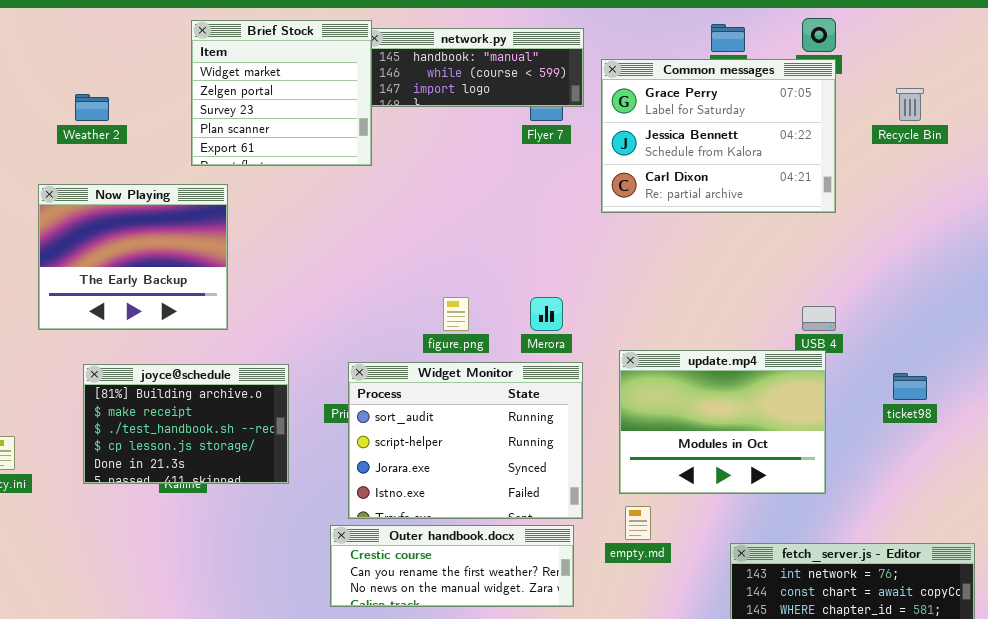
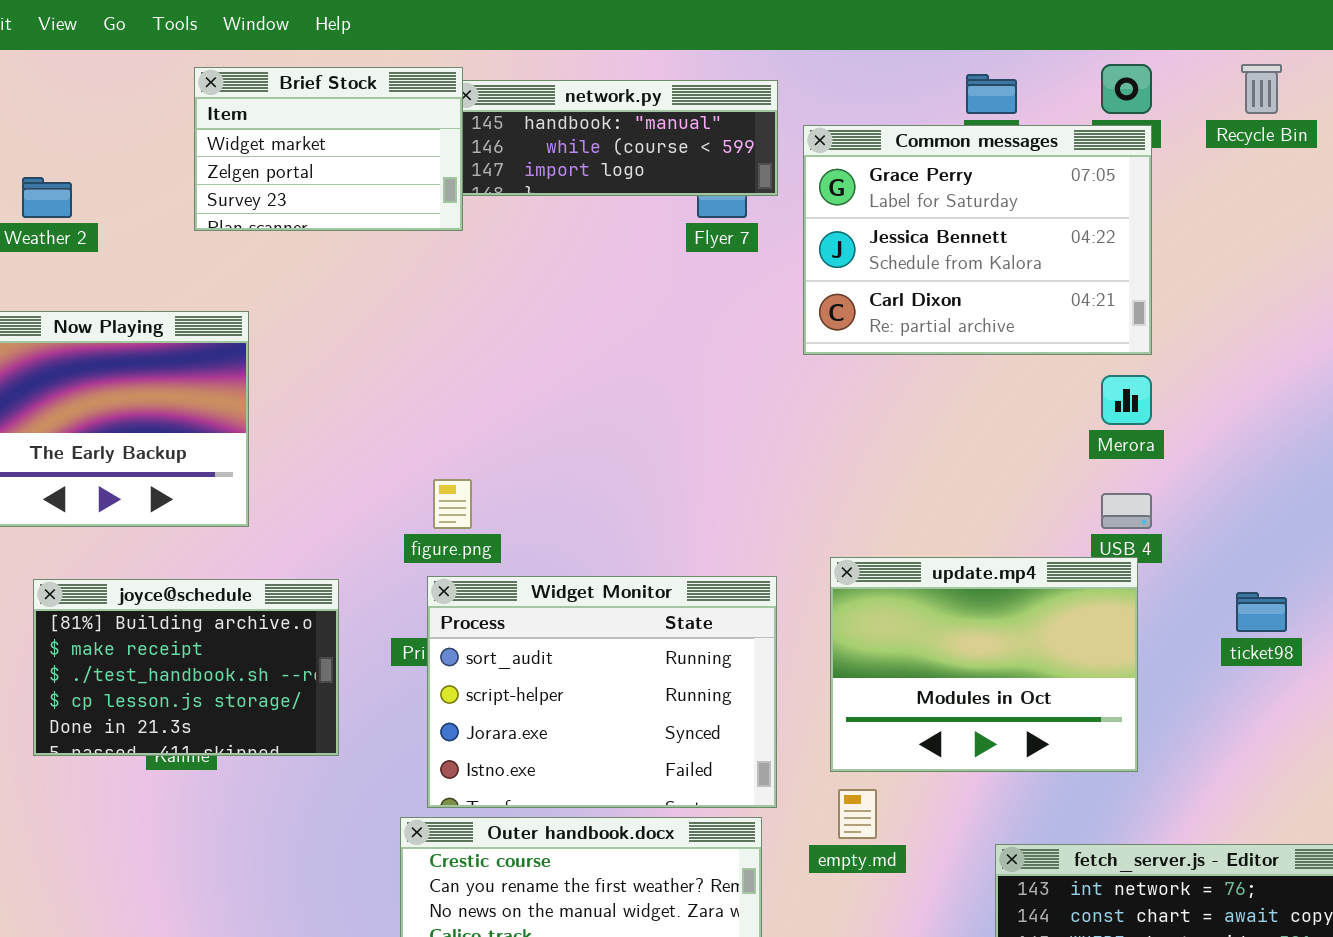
Brief Stock: [191,20,372,166] -> [194,67,463,231], resized
Recycle Bin: [896,88,924,121] -> [1241,64,1282,114], moved
figure.png: [443,297,469,331] -> [433,479,472,529], moved
Merora: [530,297,563,331] -> [1101,375,1152,425], moved

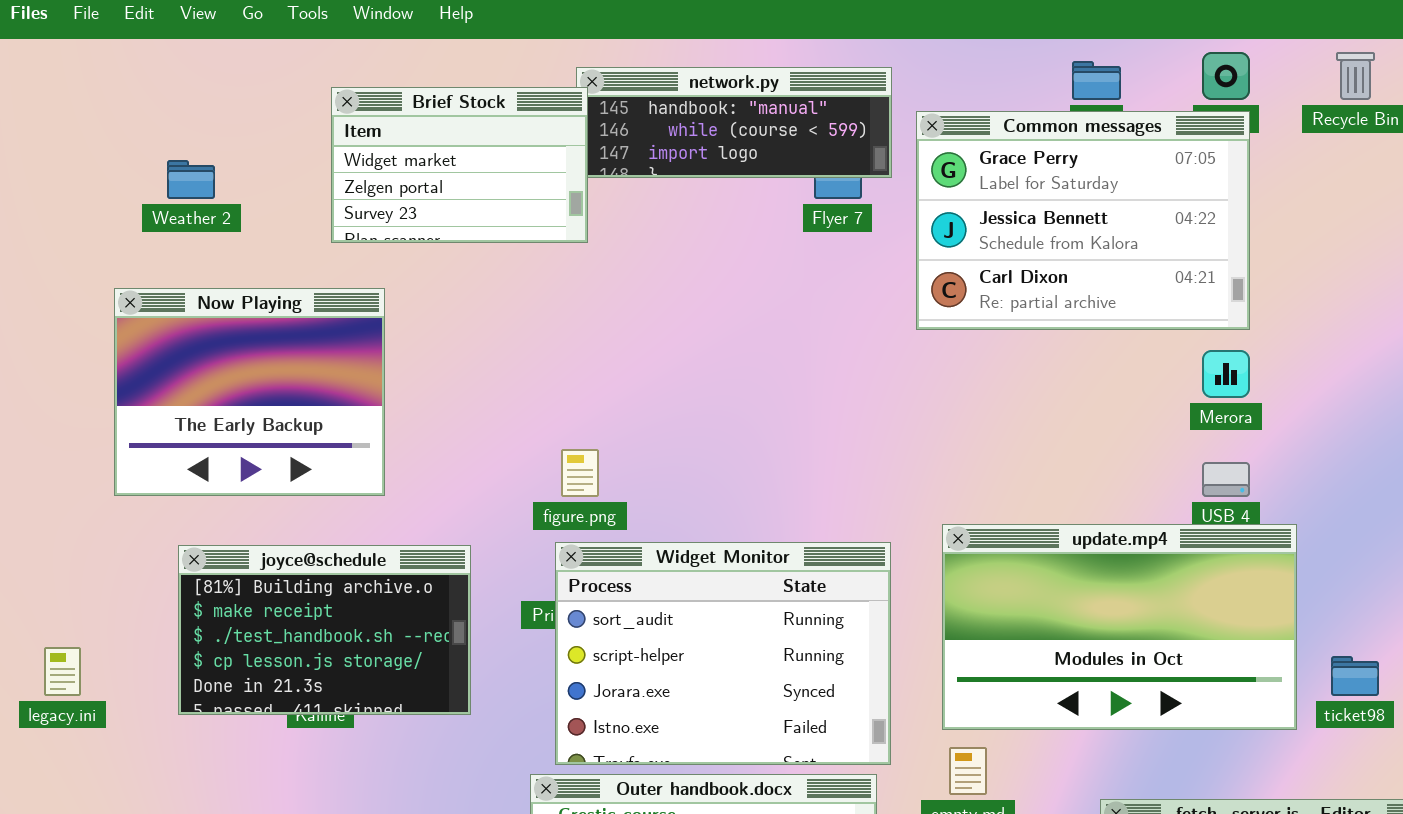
Brief Stock: [194,67,463,231] -> [331,87,588,243], moved
update.mp4: [830,557,1138,772] -> [942,524,1297,730], resized
ticket98: [1236,592,1287,632] -> [1331,656,1379,696], moved

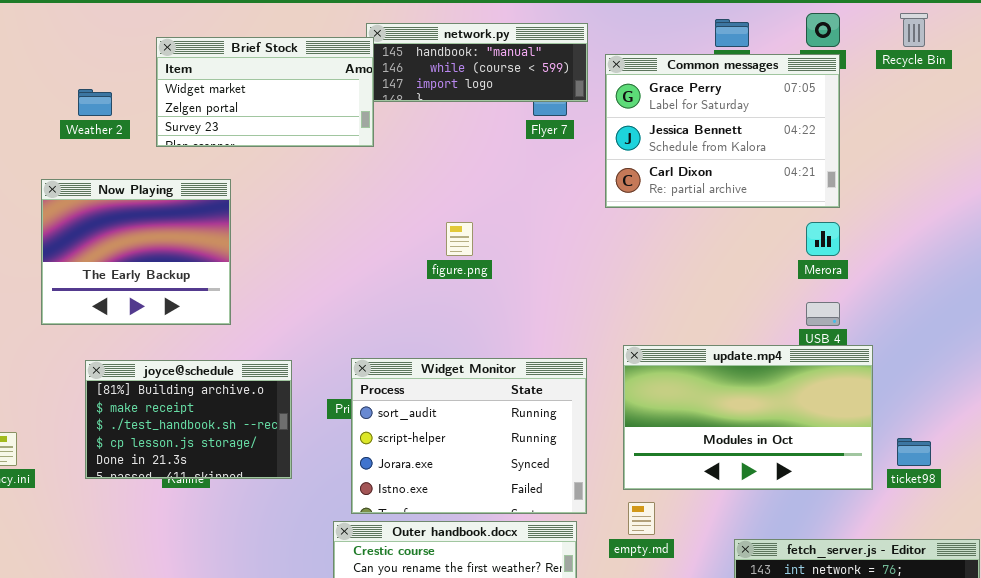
Brief Stock: [331,87,588,243] -> [156,37,374,147], resized
figure.png: [561,449,599,497] -> [446,222,473,256], moved

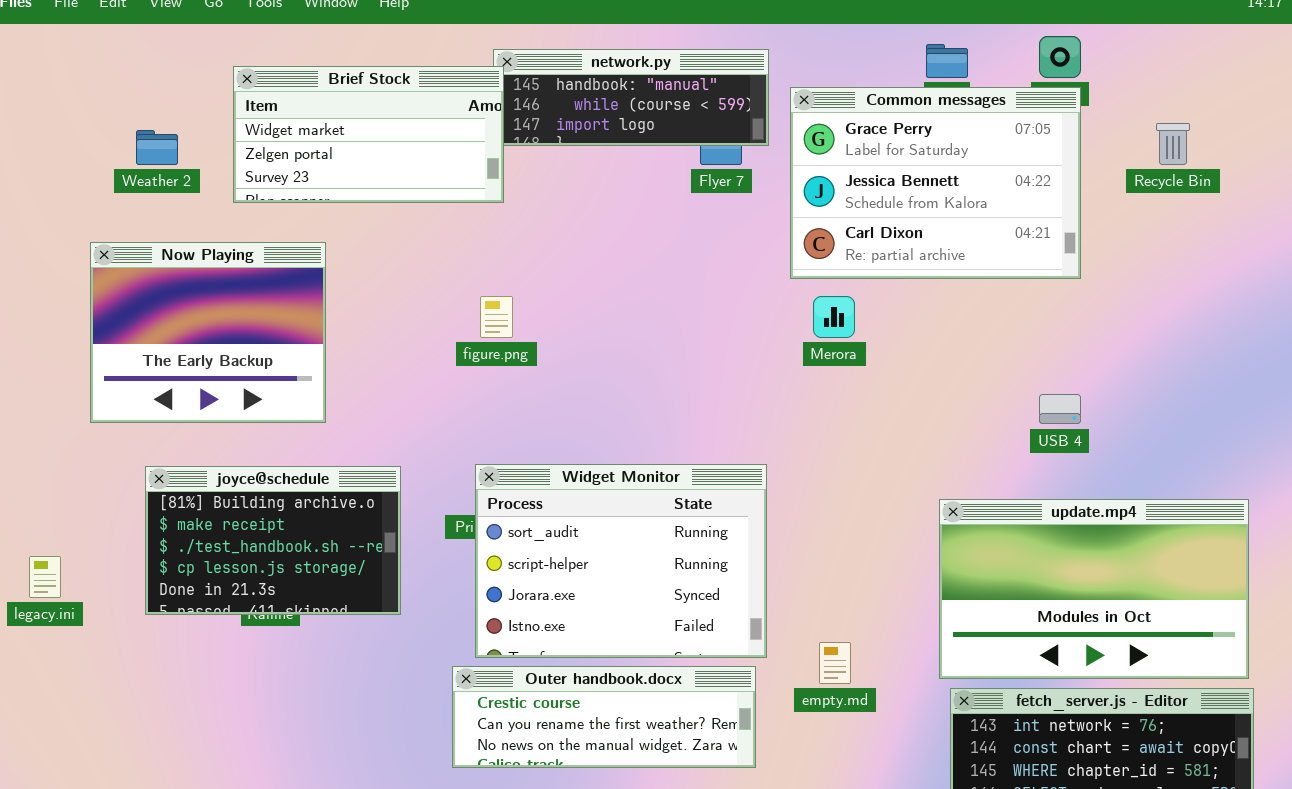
Recycle Bin: [900,13,928,47] -> [1156,123,1190,165], moved
figure.png: [446,222,473,256] -> [480,296,513,338], moved
Merora: [806,222,840,256] -> [813,296,855,338], moved
update.mp4: [623,345,873,490] -> [939,499,1249,679], moved

